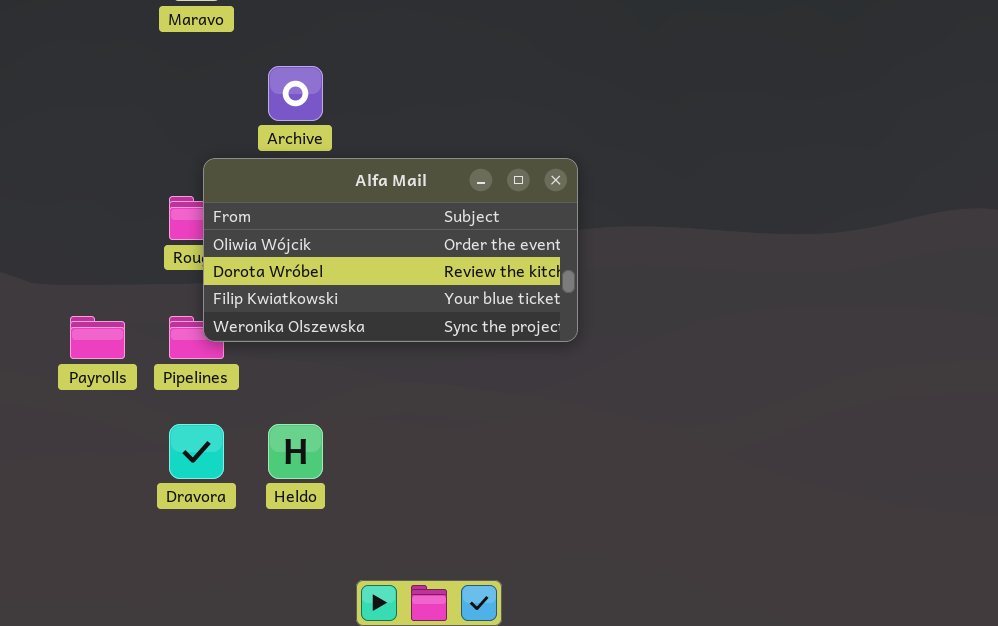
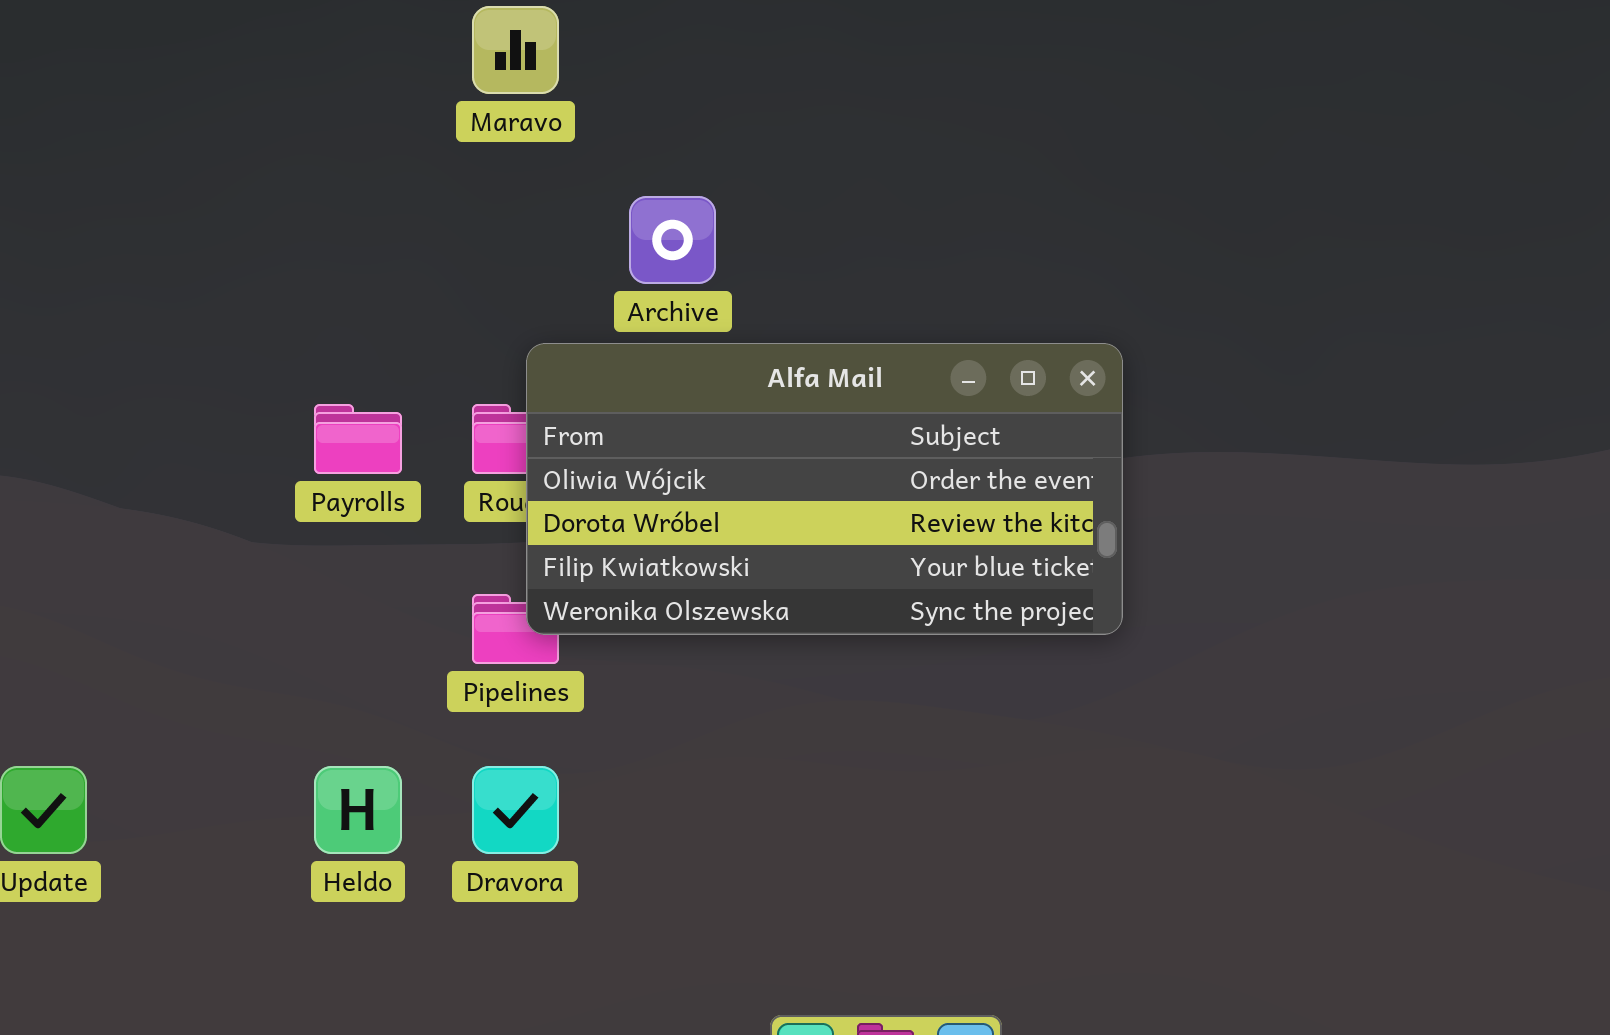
Payrolls: [70,316,125,359] -> [314,404,402,474], moved
Heldo: [268,424,323,479] -> [314,766,402,854], moved

